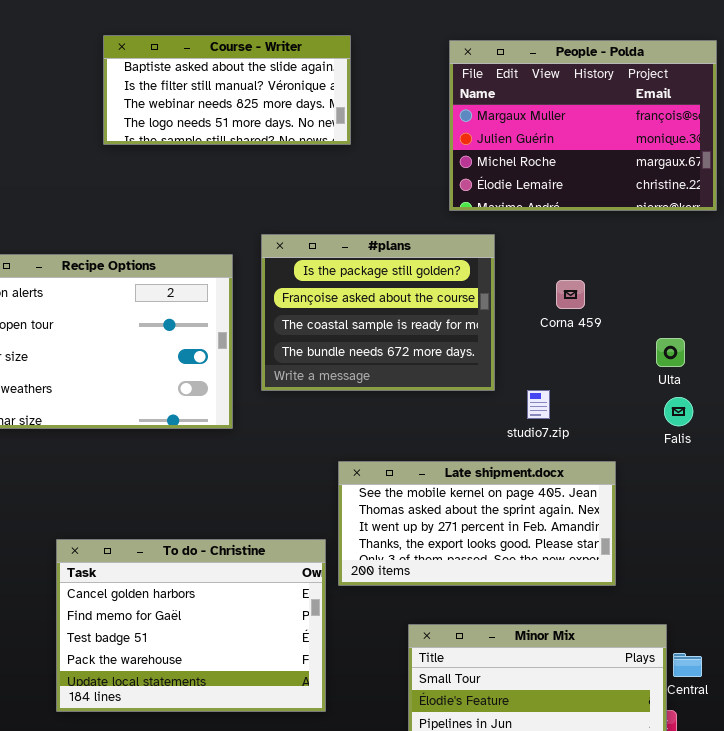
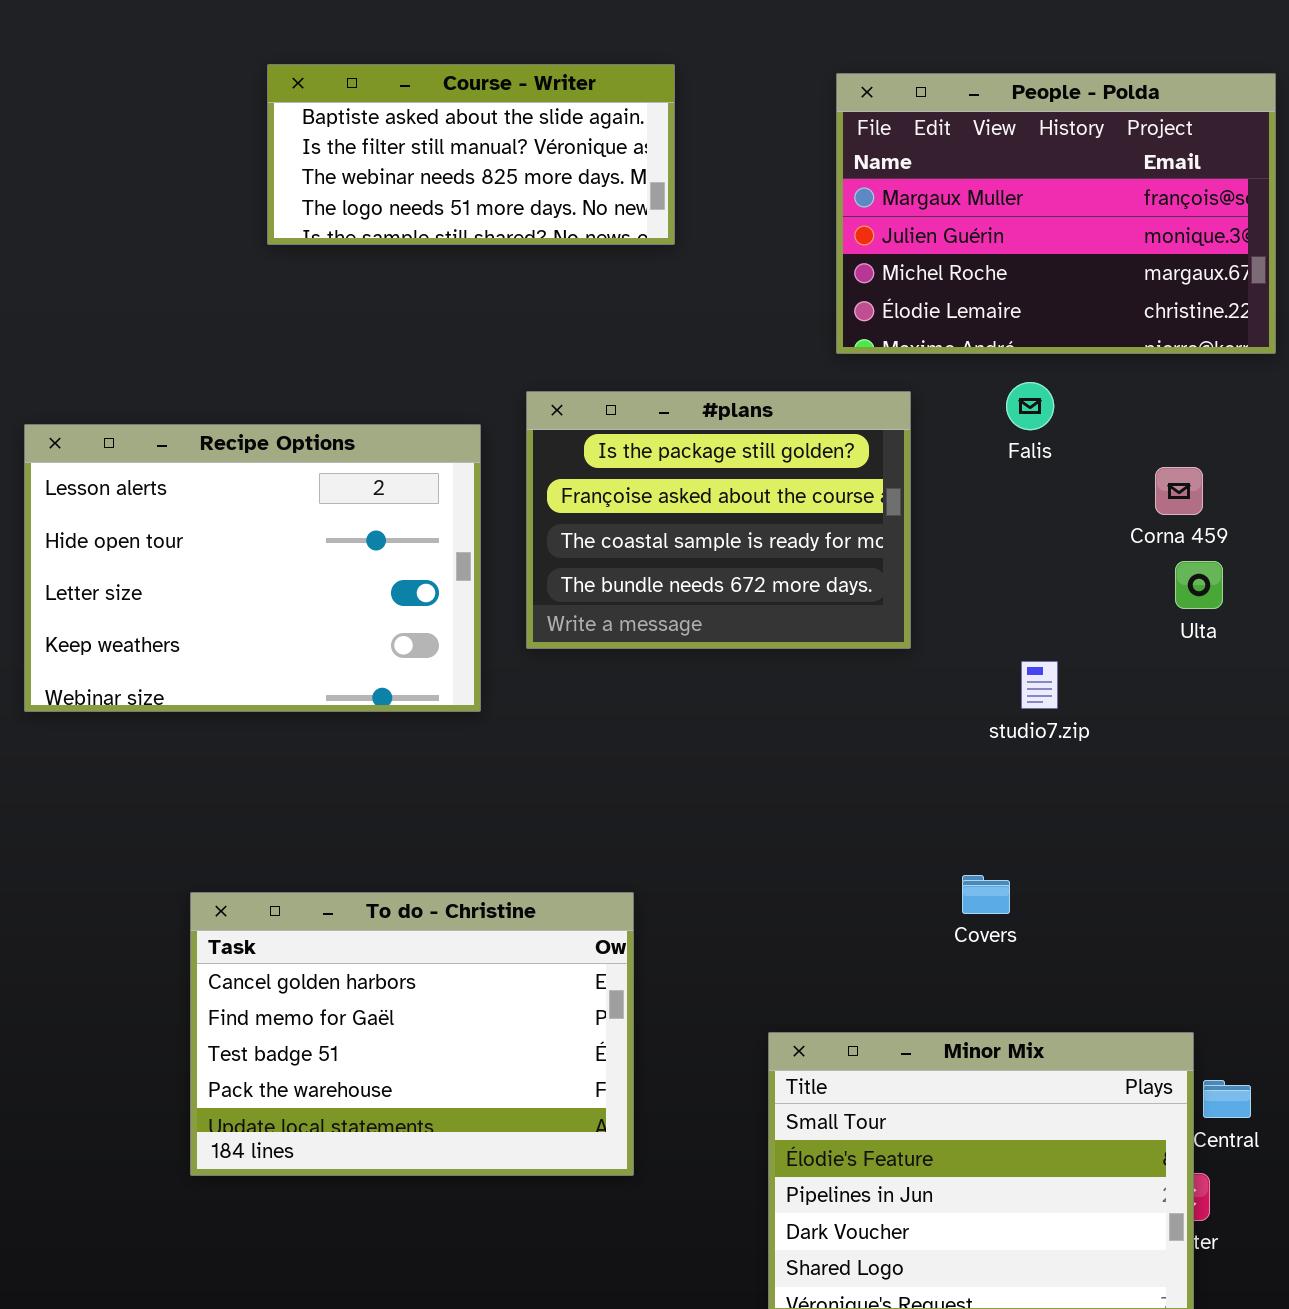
Corna 459: [556,280,585,309] -> [1155,467,1203,515], moved
studio7.zip: [527,390,550,419] -> [1021,661,1058,709], moved
Falis: [664,397,693,426] -> [1006,382,1054,430], moved
Late shipment.docx: [338,461,616,586] -> none, closed

